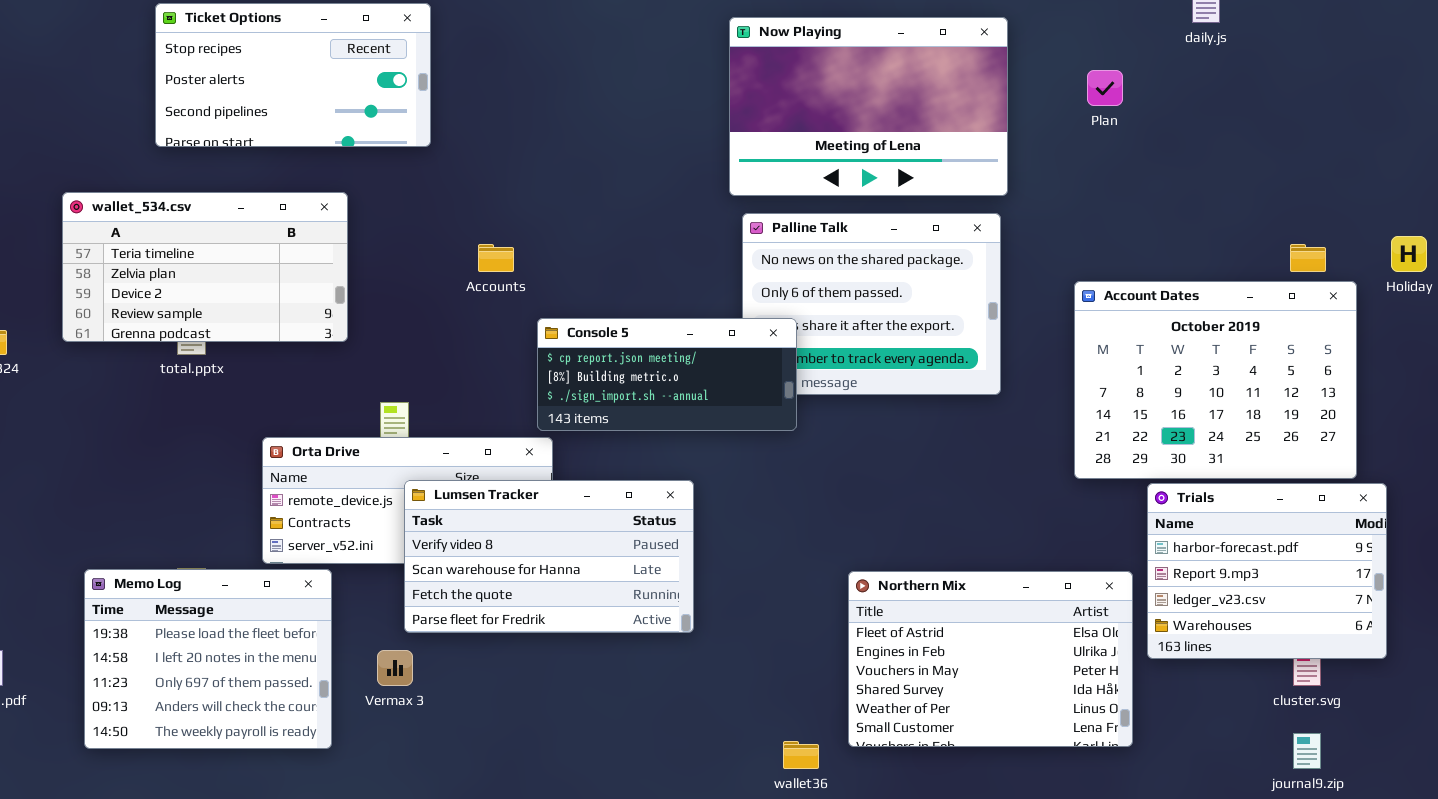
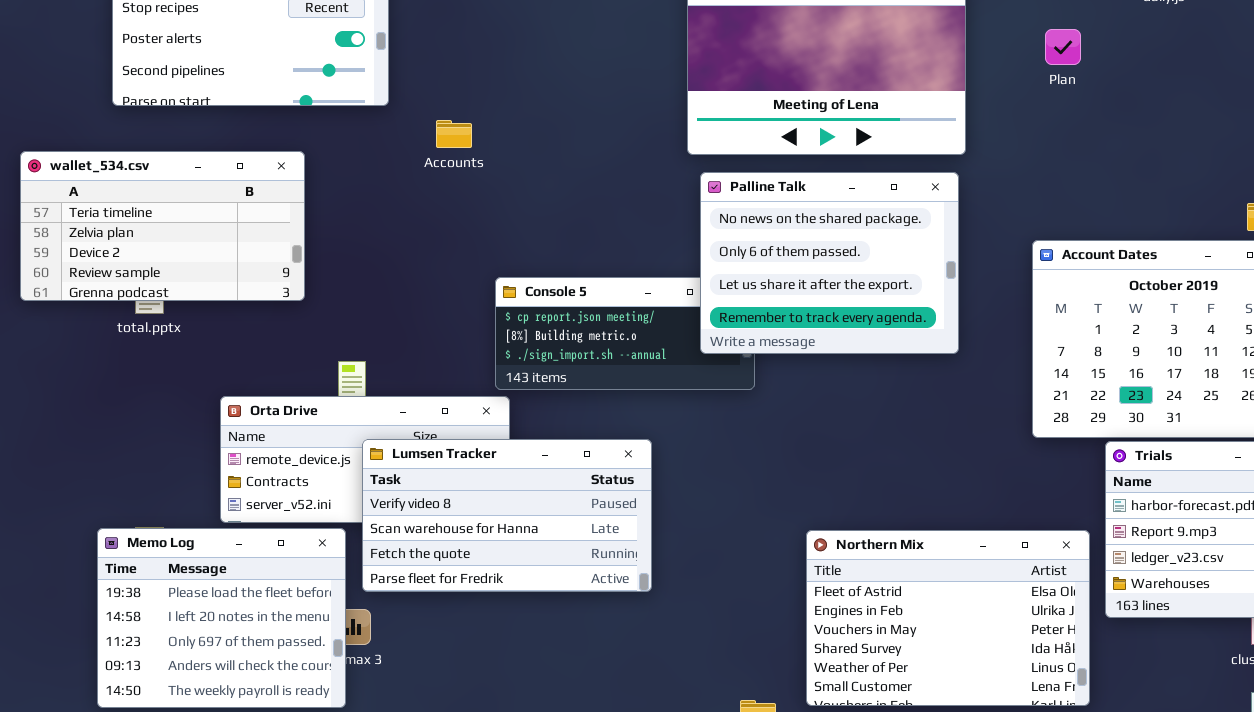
Palline Talk: [742,213,1001,395] -> [700,172,959,354], raised
Accounts: [478,244,514,272] -> [436,120,472,148], moved
Memo Log: [84,569,332,749] -> [97,528,346,708], moved

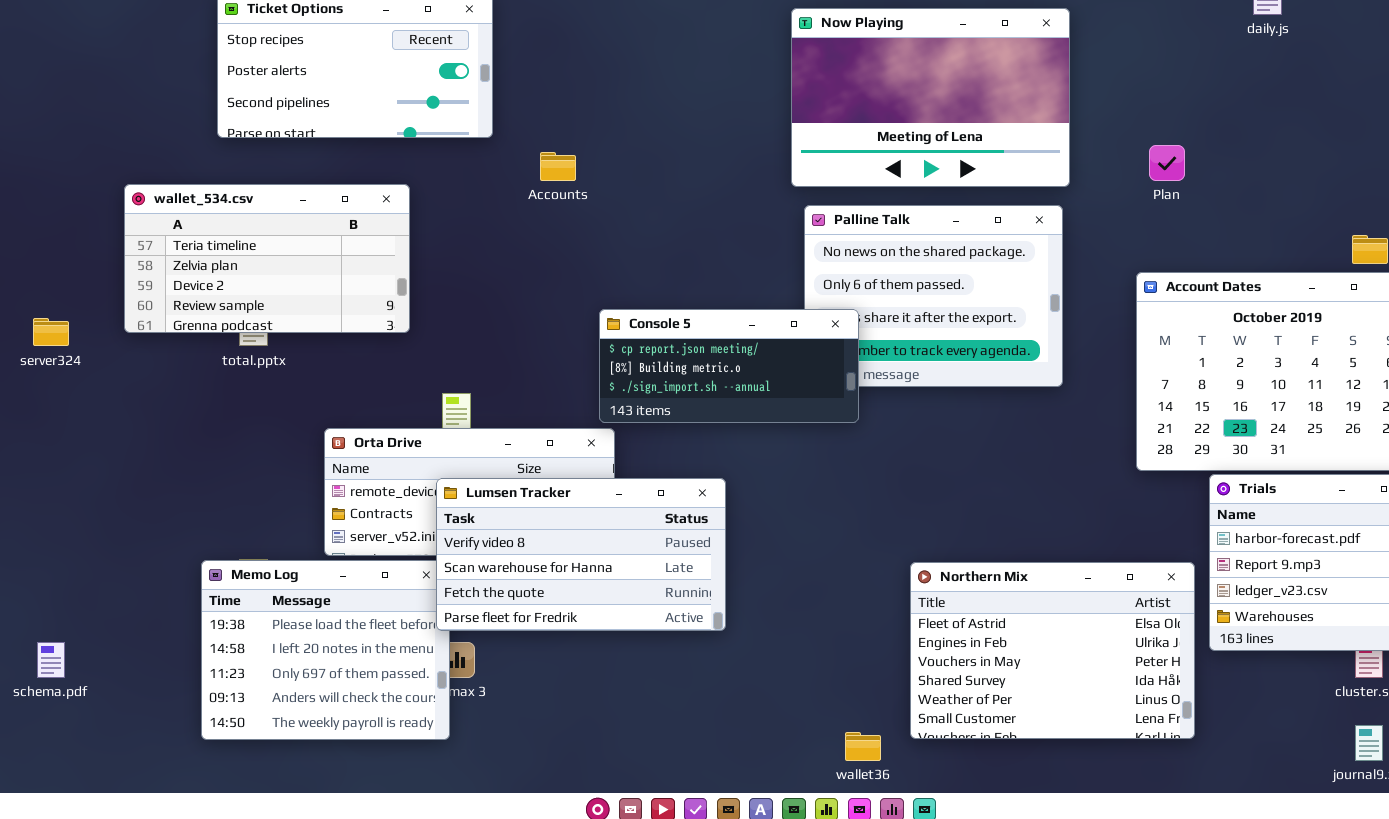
Plan: [1045,29,1081,65] -> [1149,145,1185,181], moved
Console 5: [495,277,755,390] -> [599,309,859,423], raised
Lumsen Tracker: [362,439,652,592] -> [436,478,726,631], moved

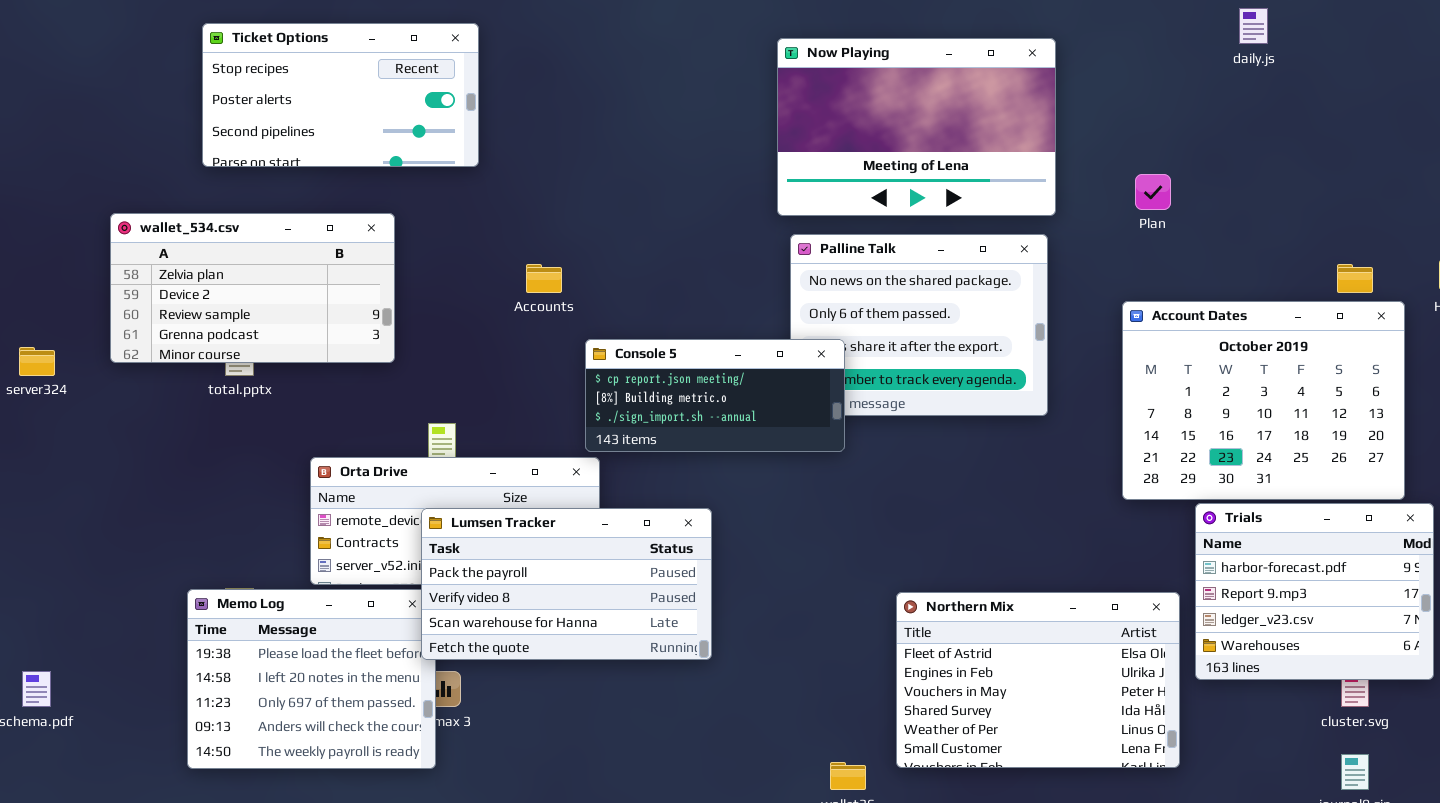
Accounts: [540,152,576,181] -> [526,264,562,293], moved
wallet_534.csv: [124,184,410,333] -> [110,213,395,363], scrolled down 1 row
Lumsen Tracker: [436,478,726,631] -> [421,508,712,660], scrolled up 1 row

